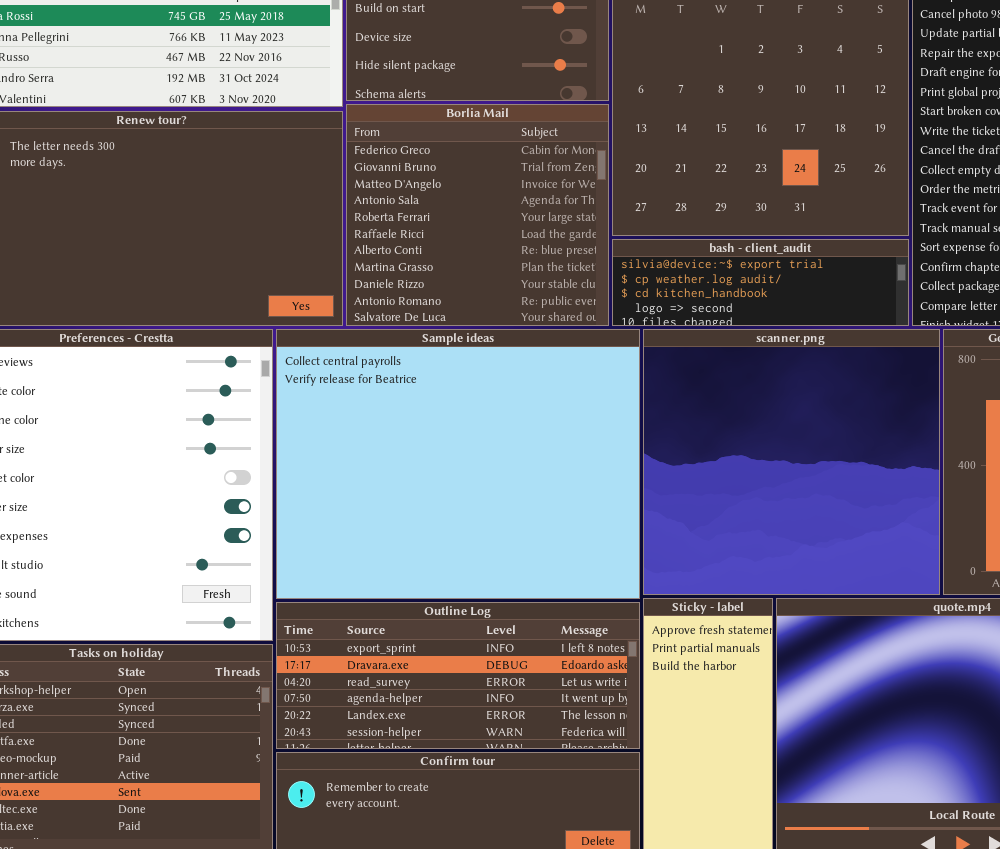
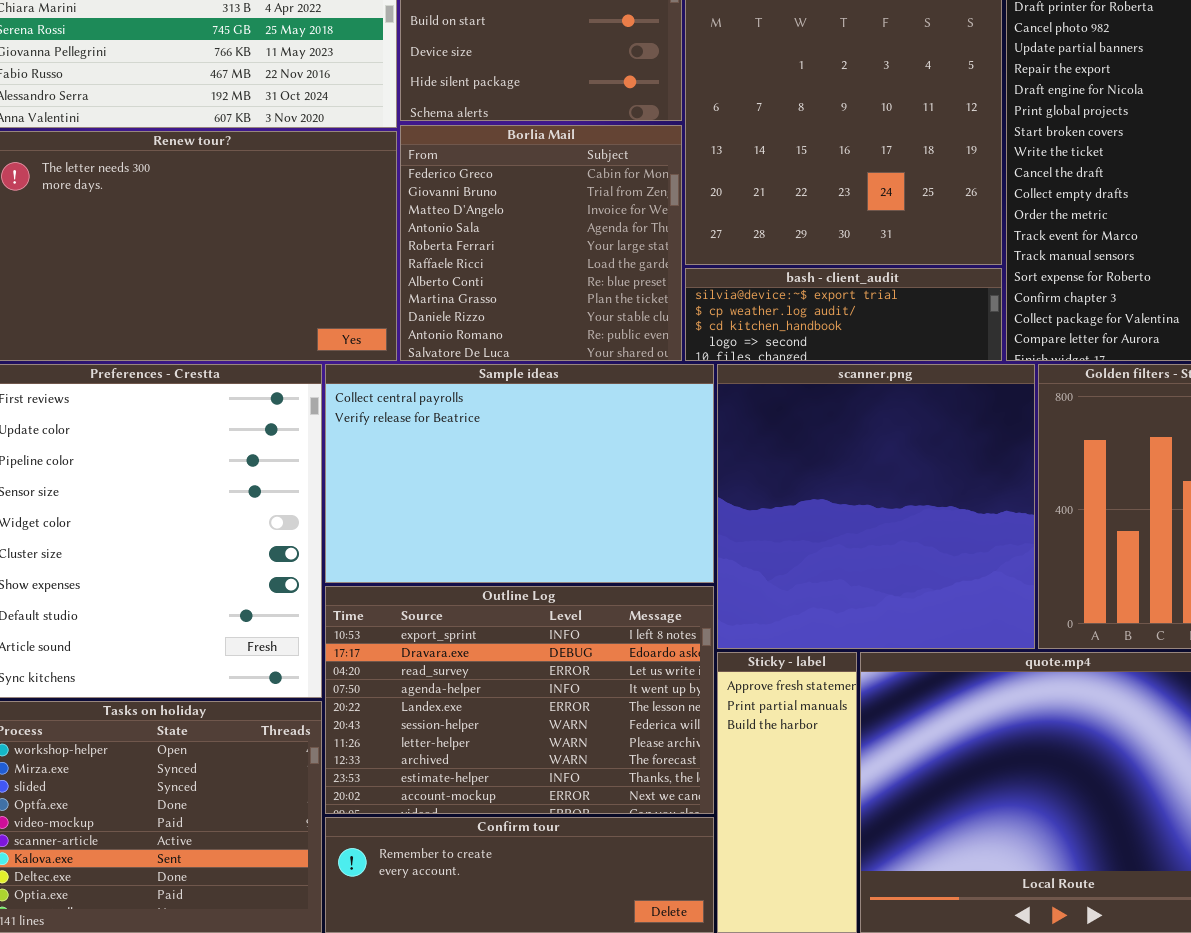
Sample ideas: [276,329,640,599] -> [325,364,714,583], resized
Outline Log: [276,602,640,749] -> [325,586,714,814], resized

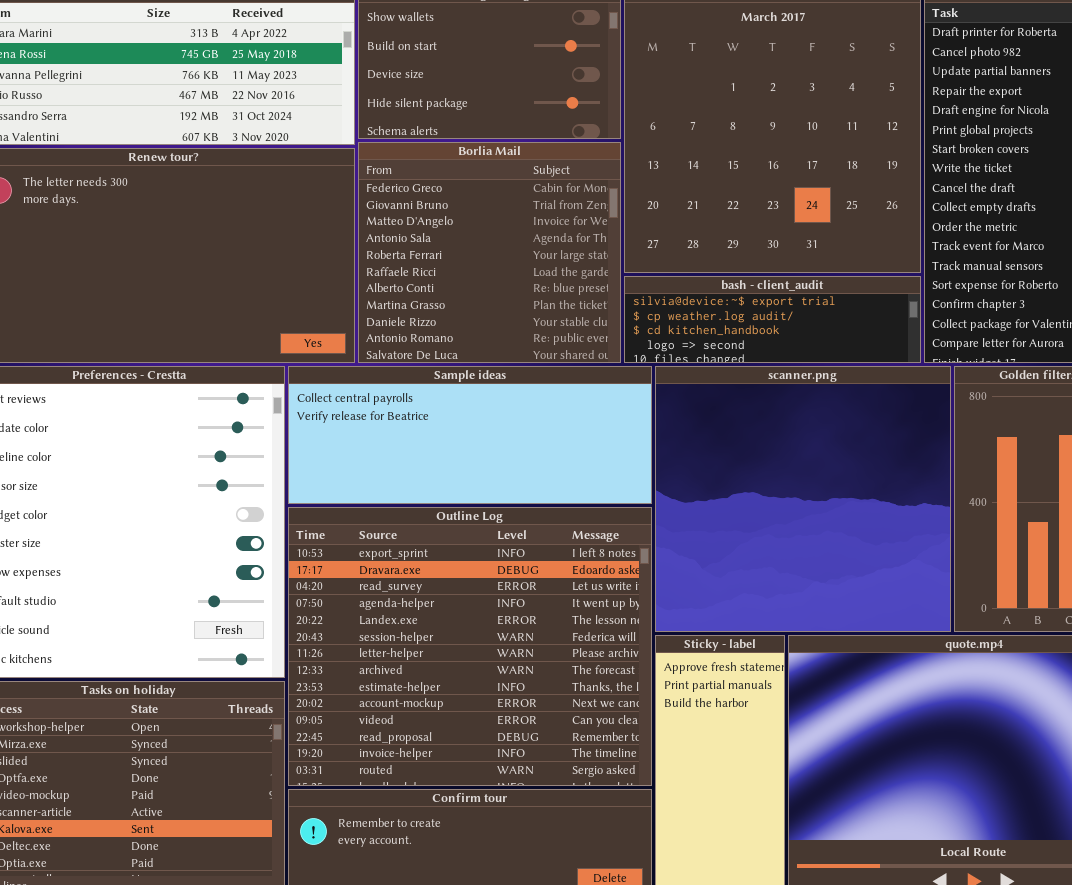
Sample ideas: [325,364,714,583] -> [288,366,652,504], resized
Outline Log: [325,586,714,814] -> [288,507,652,786], resized

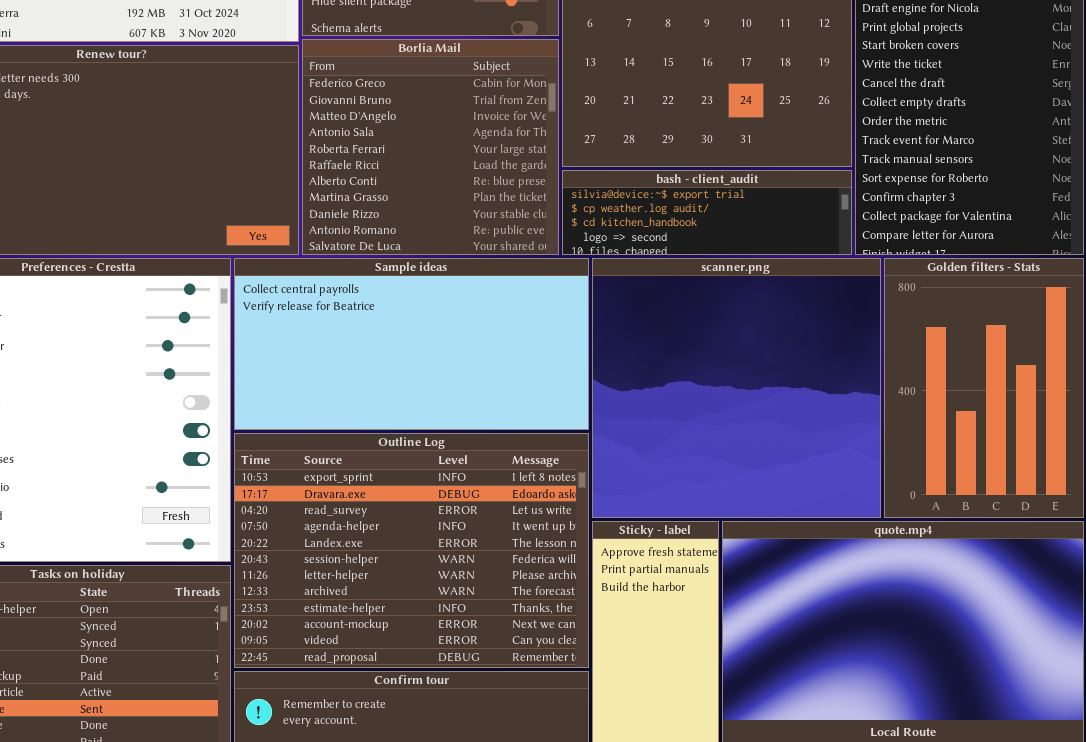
Sample ideas: [288,366,652,504] -> [234,258,589,430], resized
Outline Log: [288,507,652,786] -> [234,433,589,668], resized

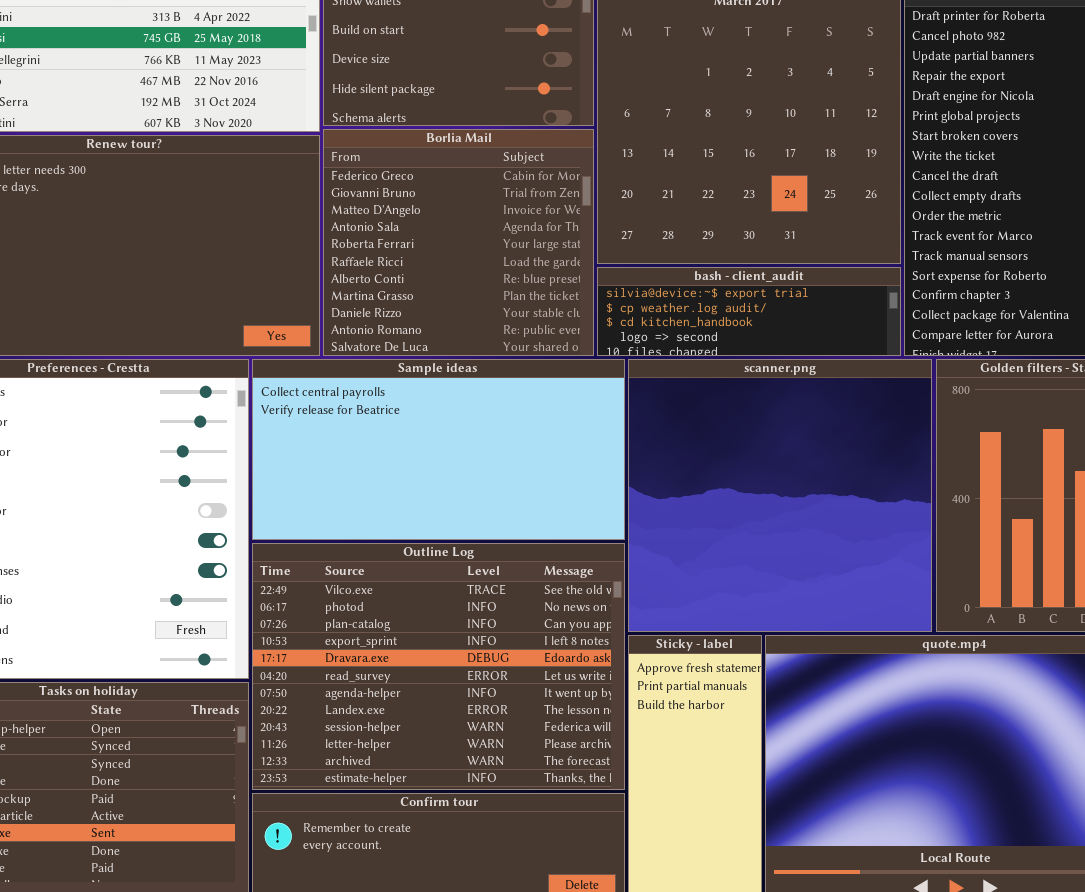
Outline Log: [234,433,589,668] -> [252,543,625,790], scrolled up 3 rows

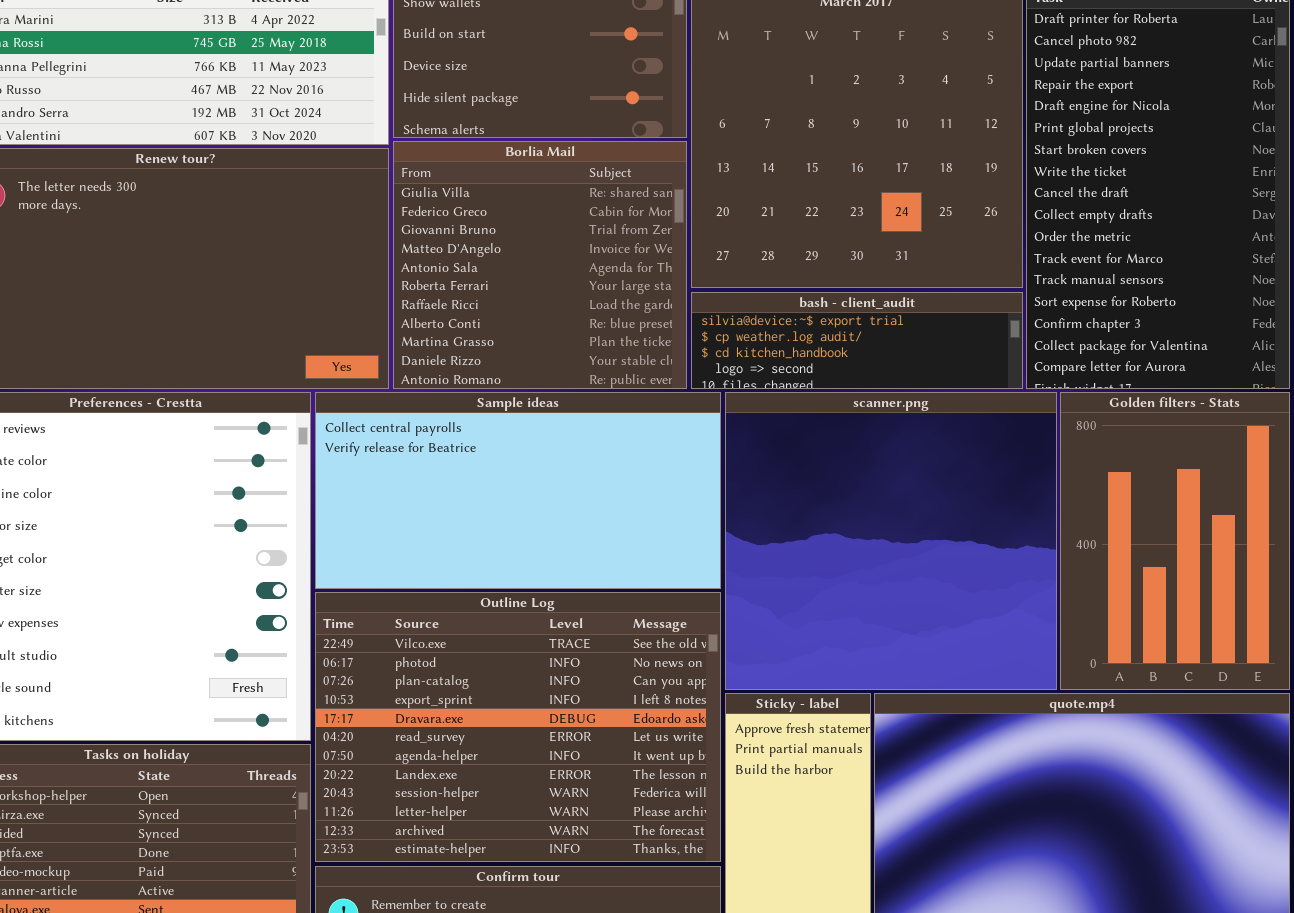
Borlia Mail: [323,129,594,356] -> [393,141,687,389], scrolled up 1 row

